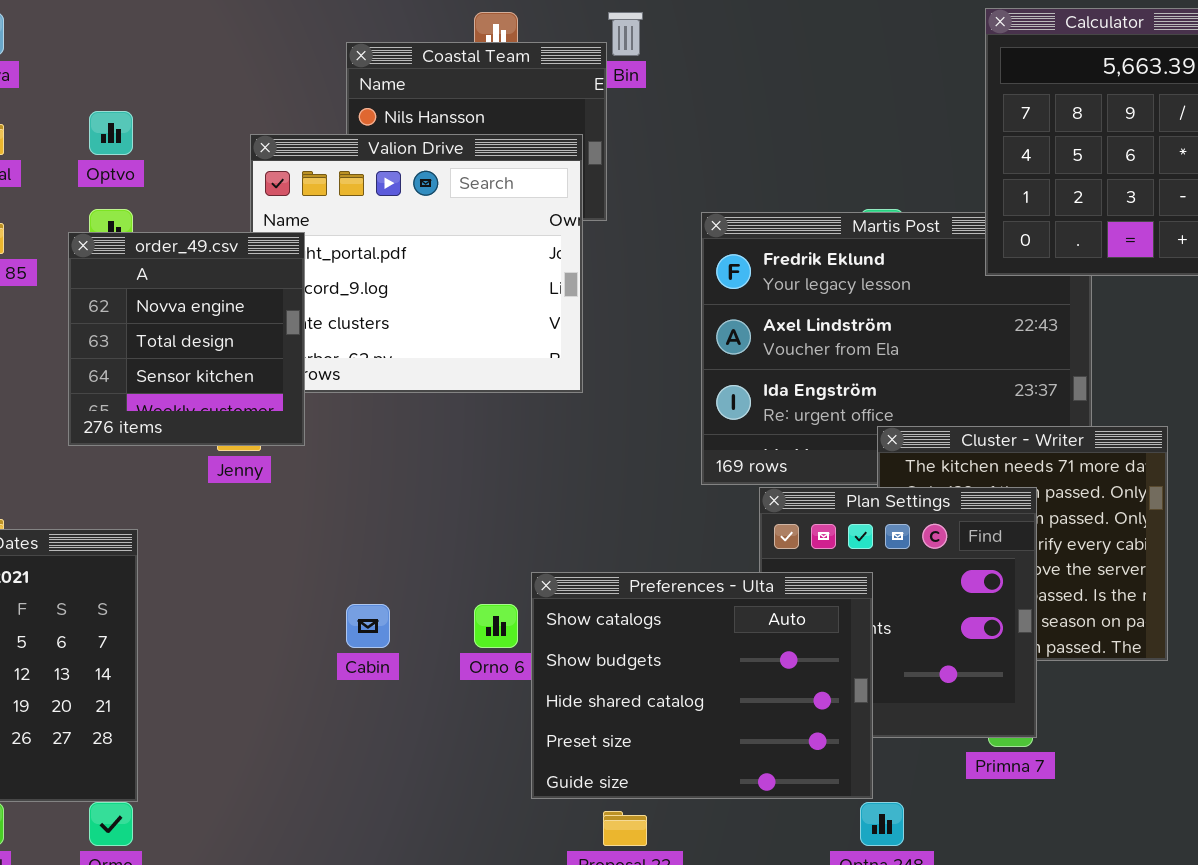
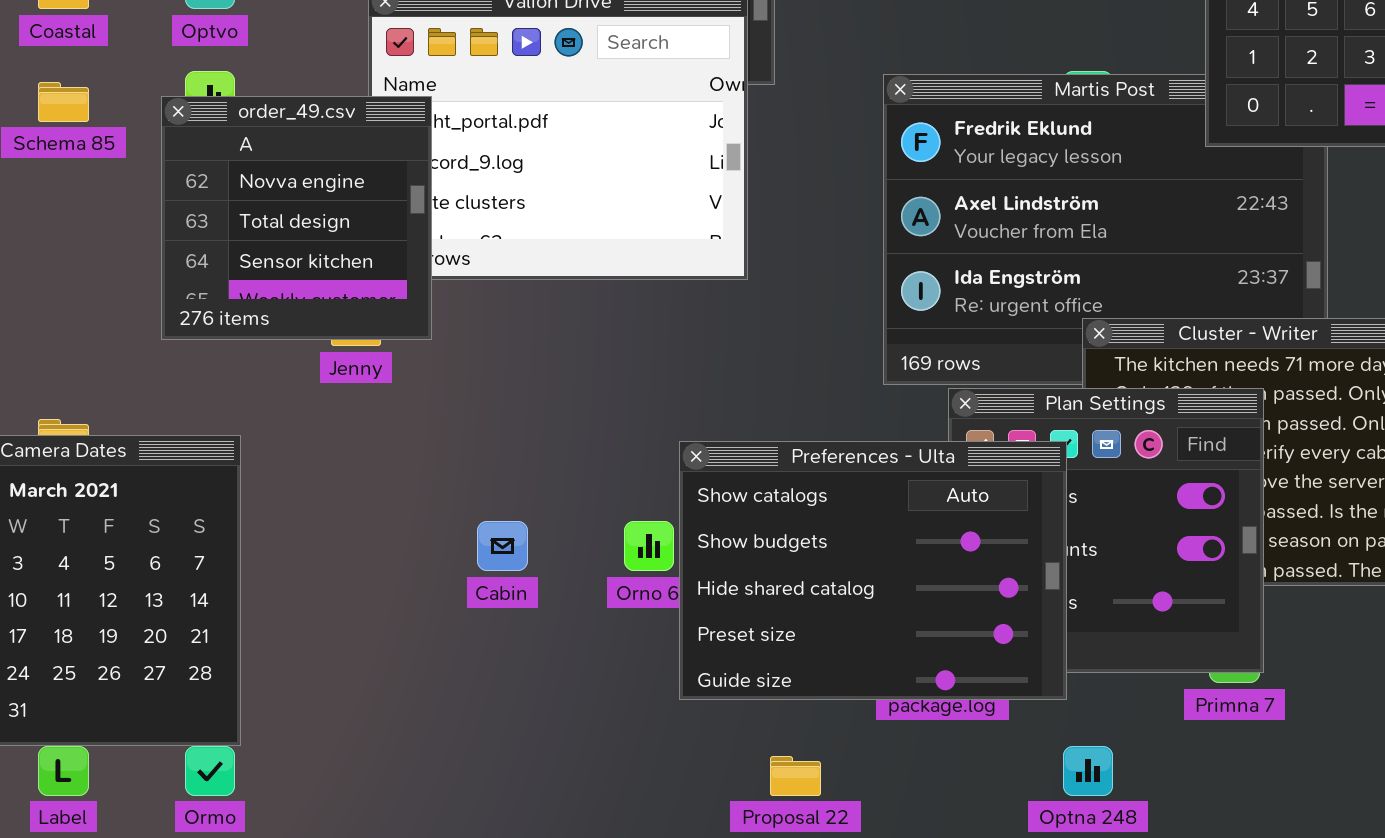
Preferences - Ulta: [531,572,873,799] -> [679,441,1067,700], moved

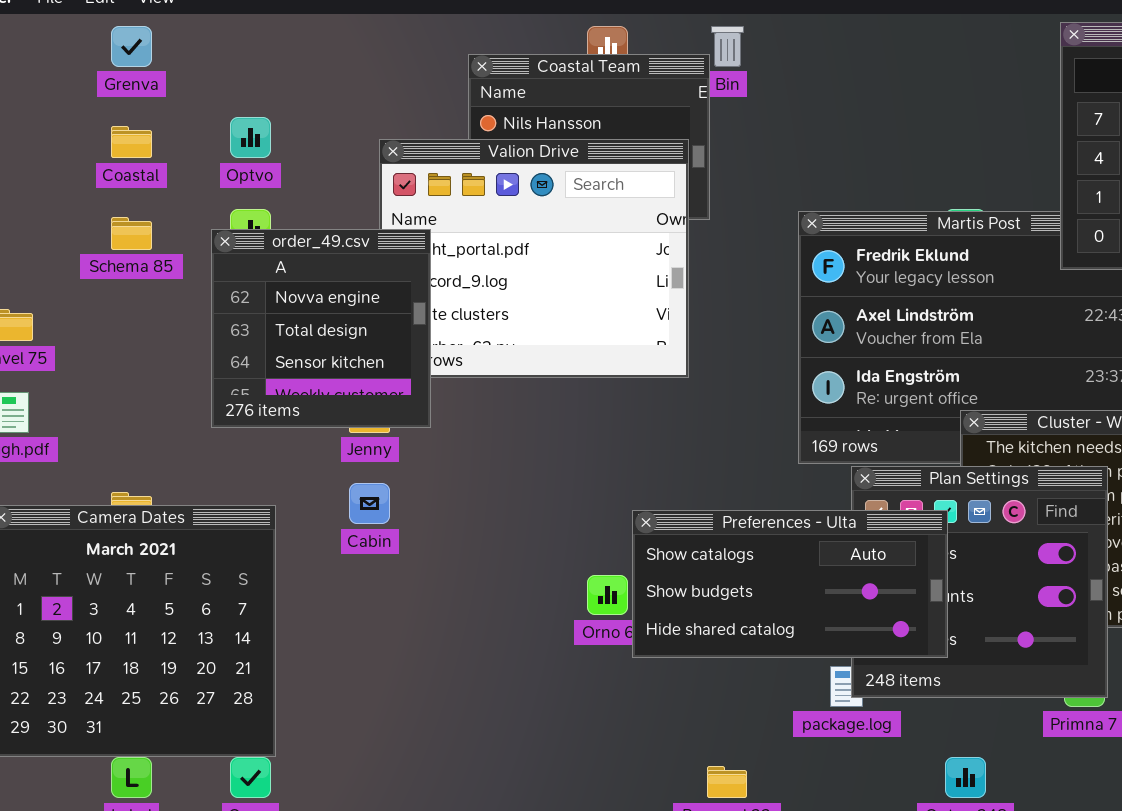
Preferences - Ulta: [679,441,1067,700] -> [632,510,948,658], resized
Cabin: [477,521,528,571] -> [349,483,390,524], moved

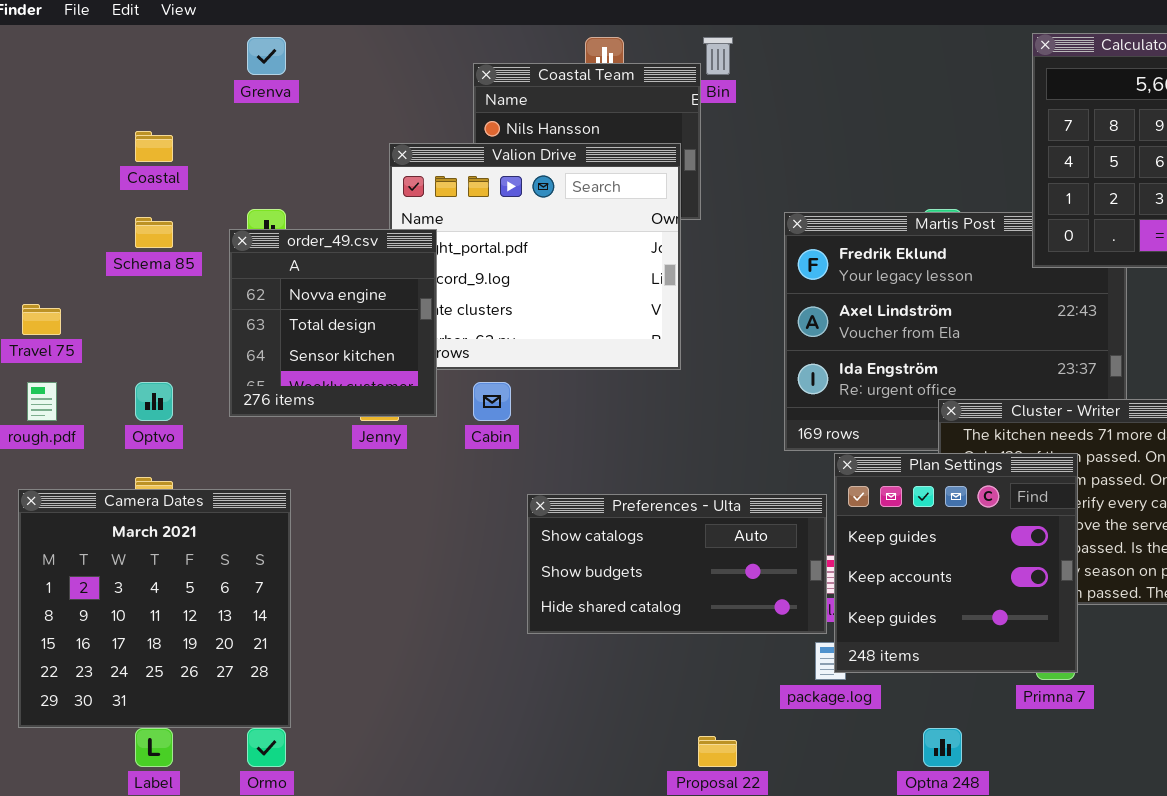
Grenva: [111,26,152,67] -> [247,37,286,75], moved
Optvo: [230,117,271,158] -> [135,382,173,421], moved
Cabin: [349,483,390,524] -> [473,382,511,421], moved
Preferences - Ulta: [632,510,948,658] -> [527,494,827,634], moved

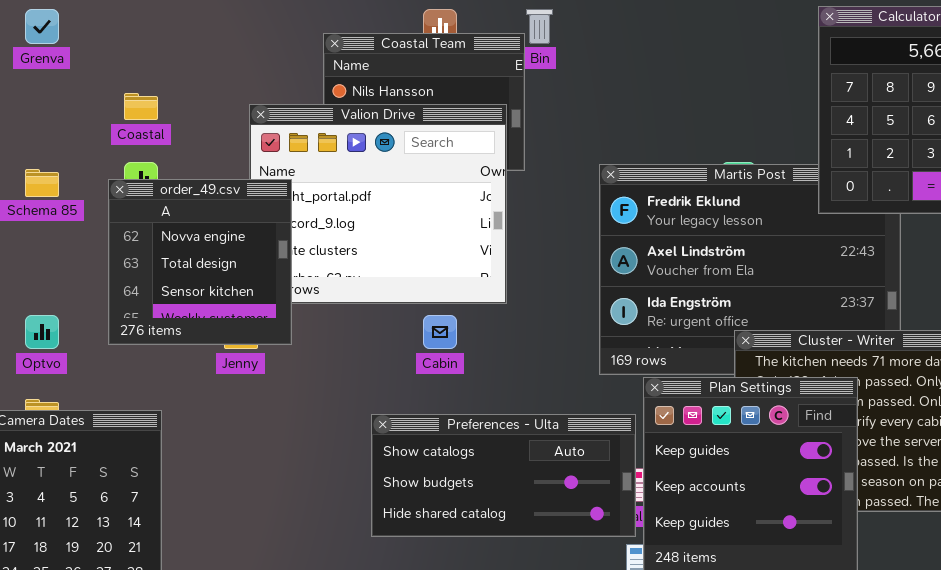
Grenva: [247,37,286,75] -> [25,9,59,44], moved
Coastal: [135,131,173,162] -> [124,93,158,120], moved
Cabin: [473,382,511,421] -> [423,315,457,349], moved

